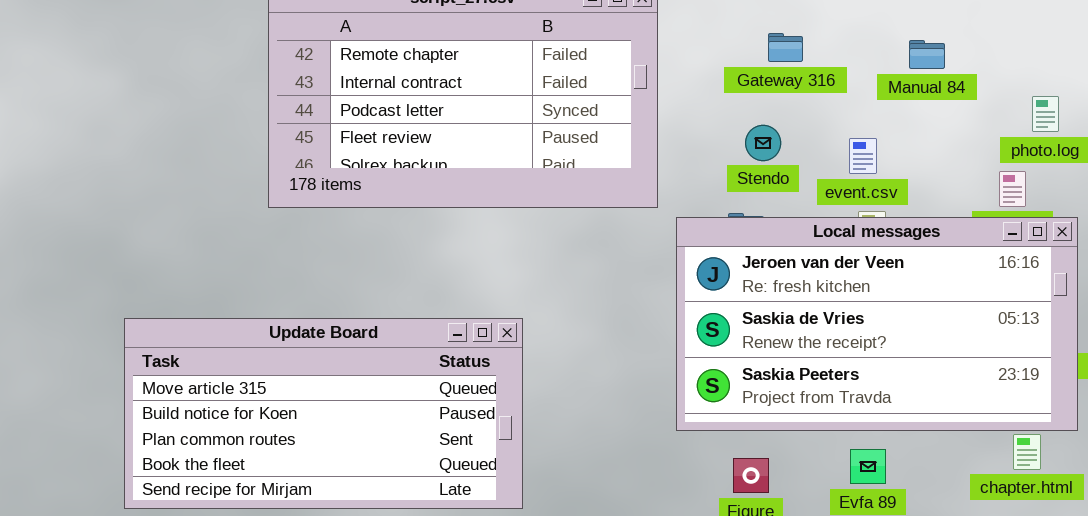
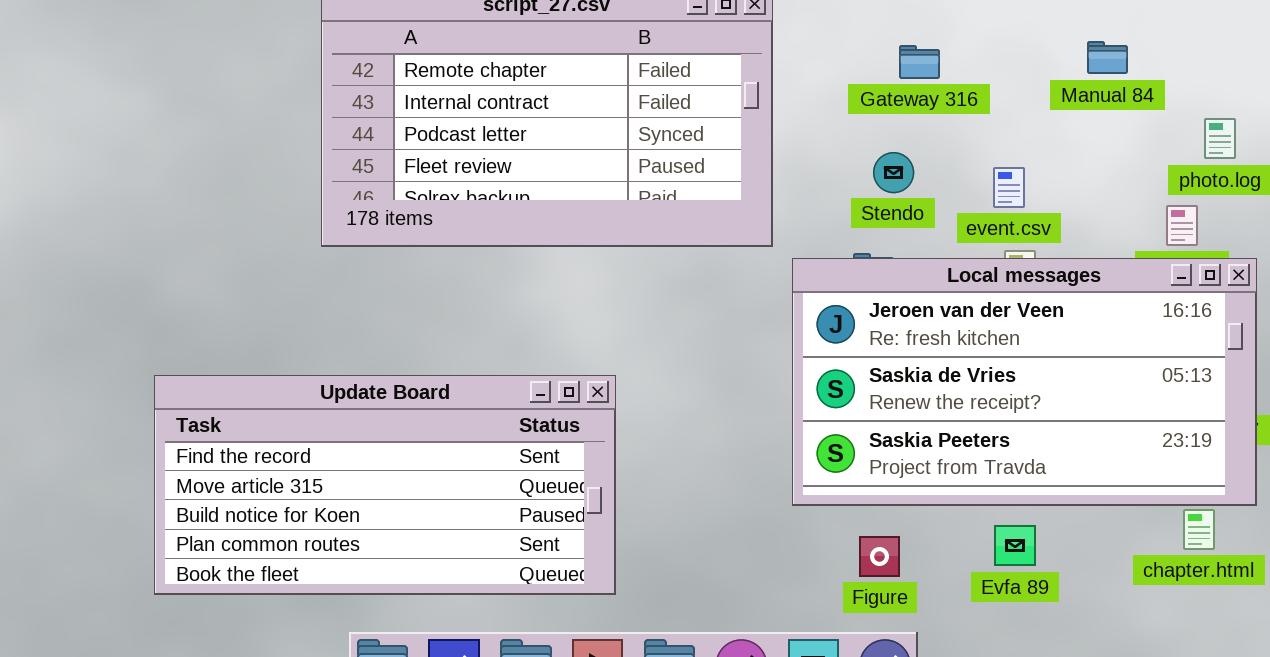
Manual 84: [909,40,945,69] -> [1087,41,1128,74], moved
Update Board: [124,318,523,509] -> [154,375,616,595], scrolled up 1 row

